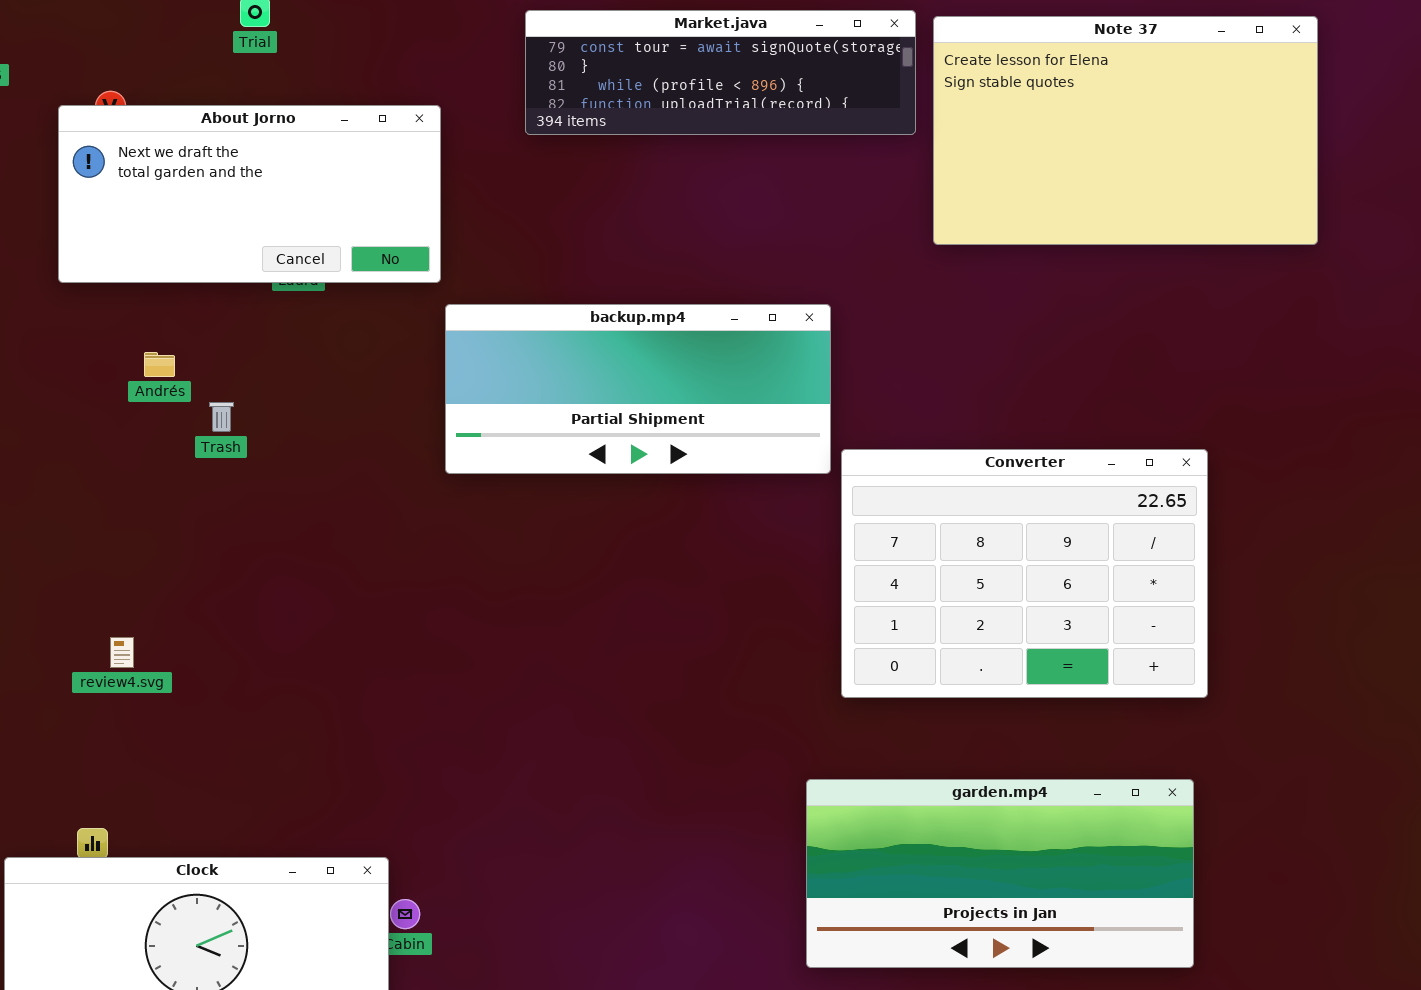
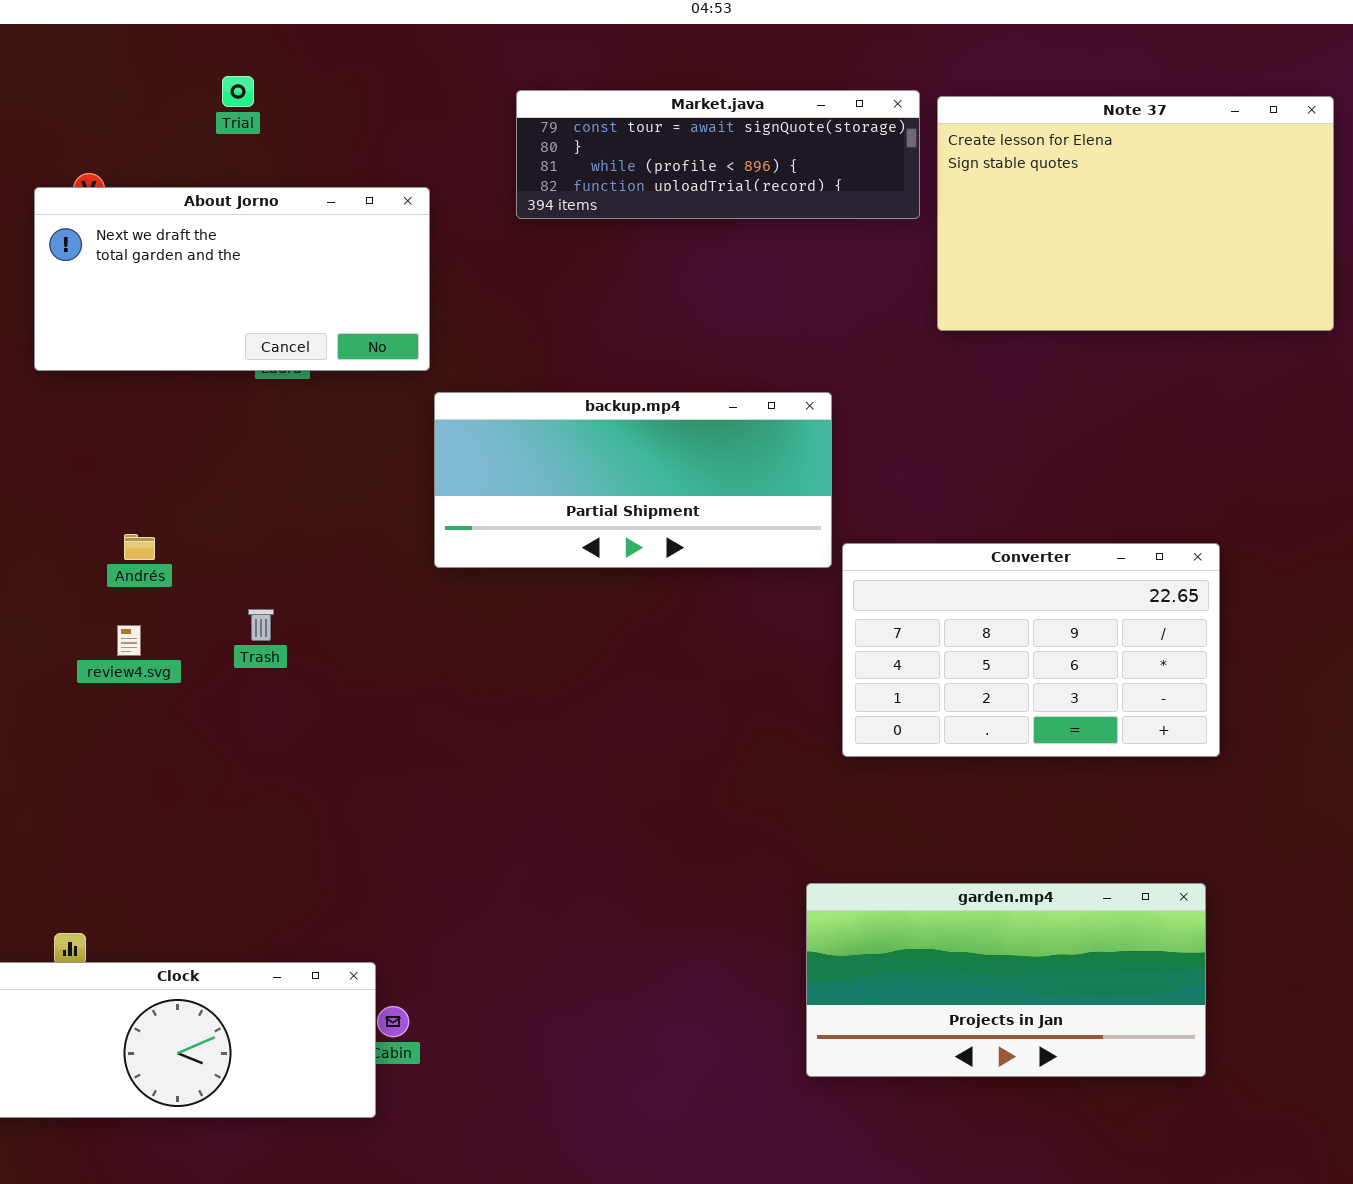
Andrés: [144,352,175,377] -> [124,534,155,560], moved
Trash: [209,402,234,432] -> [248,609,274,641], moved
Converter: [841,449,1208,698] -> [842,543,1220,757], resized
review4.svg: [110,637,134,668] -> [117,625,141,656], moved

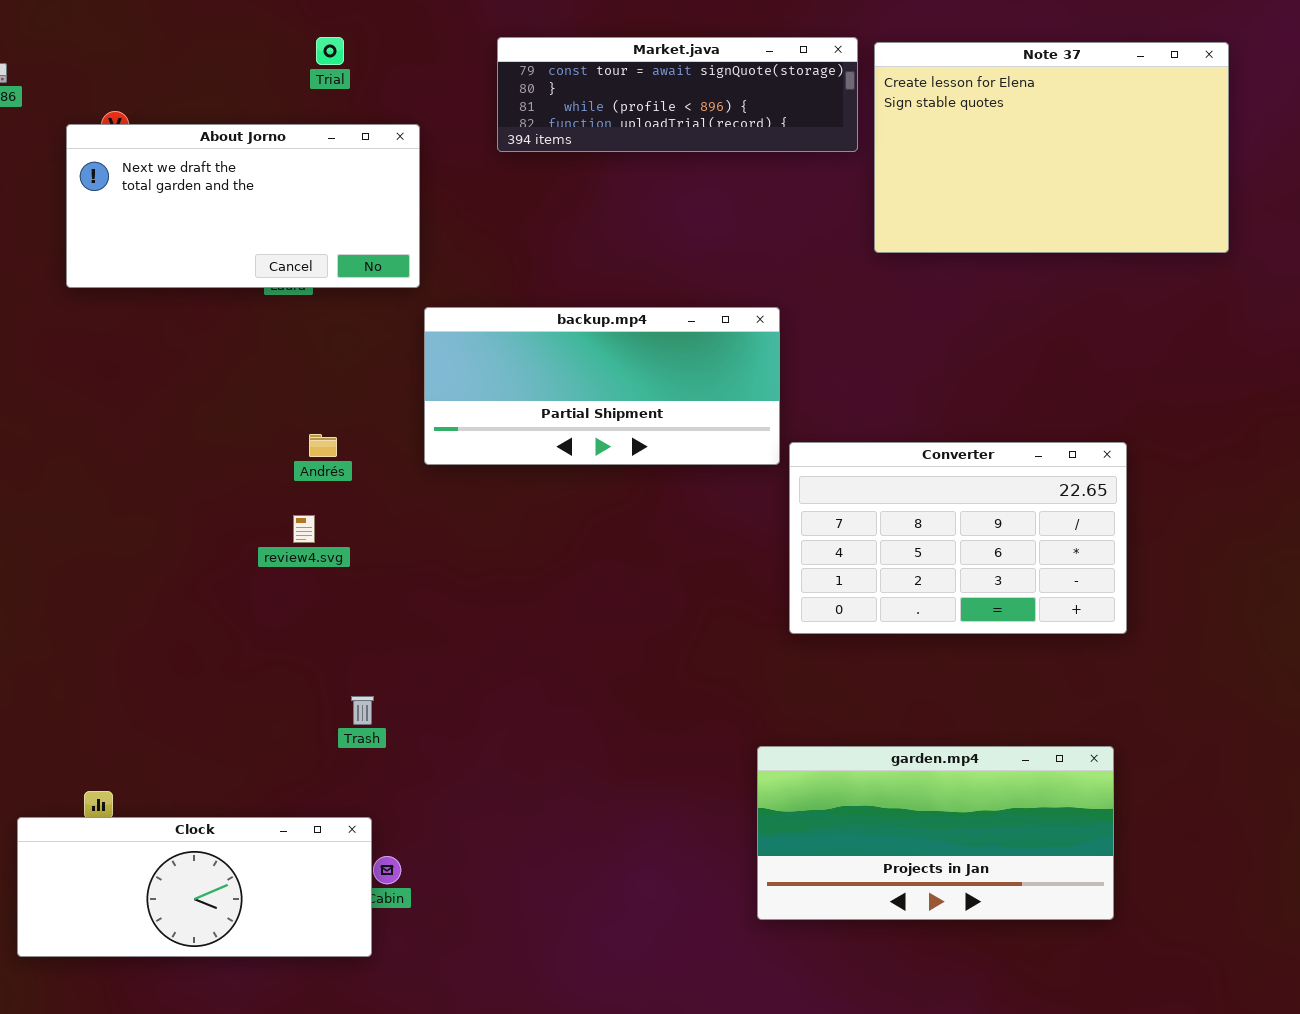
Trial: [222,76,254,107] -> [316,37,344,65], moved
Andrés: [124,534,155,560] -> [309,434,337,457], moved
Trash: [248,609,274,641] -> [351,696,374,725], moved
review4.svg: [117,625,141,656] -> [293,515,315,543], moved

